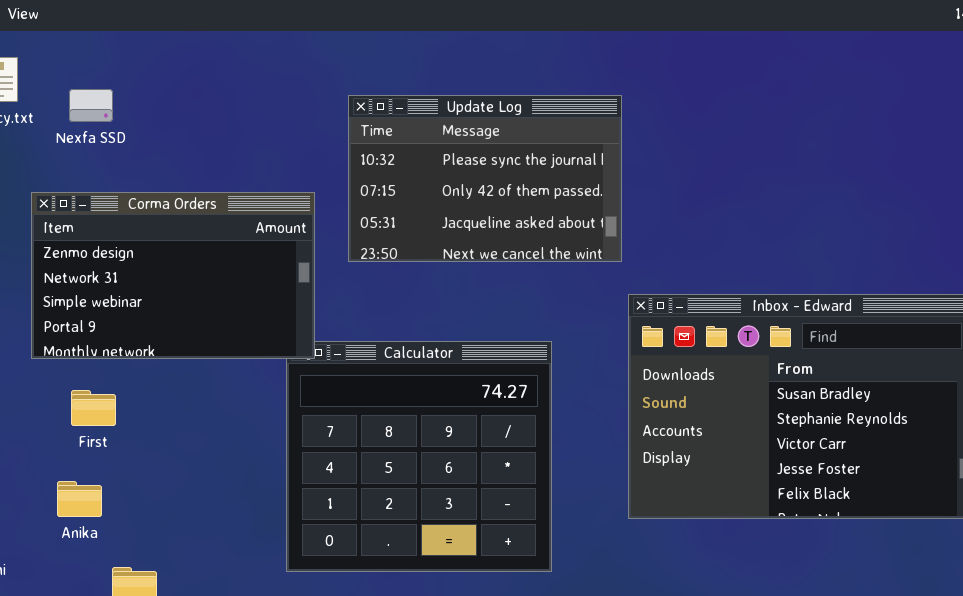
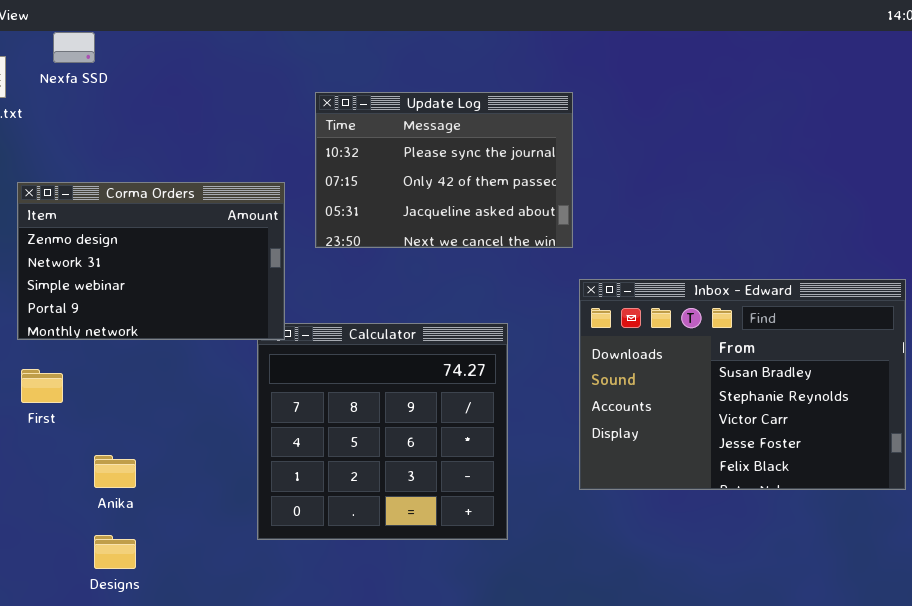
Nexfa SSD: [69,89,113,122] -> [53,32,95,63], moved
First: [71,390,116,426] -> [21,369,63,403], moved
Anika: [57,481,102,517] -> [94,455,136,488], moved

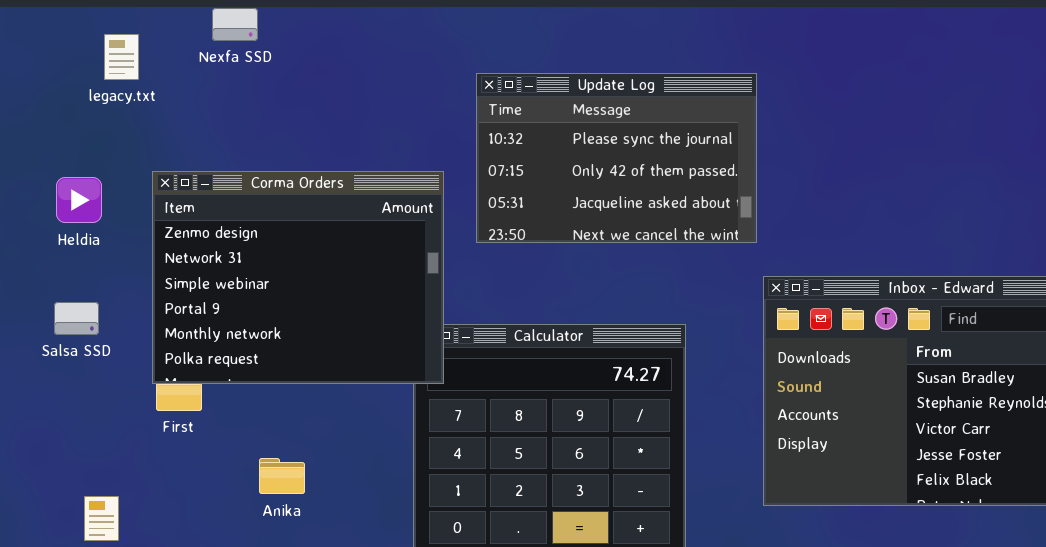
Nexfa SSD: [53,32,95,63] -> [212,8,258,41], moved
Corma Orders: [17,182,285,340] -> [152,171,444,384], resized
Anika: [94,455,136,488] -> [259,458,305,494], moved

